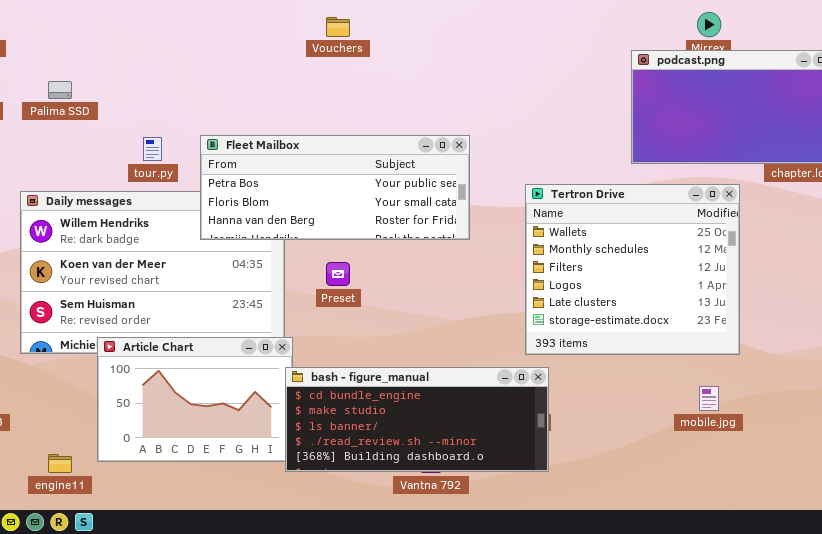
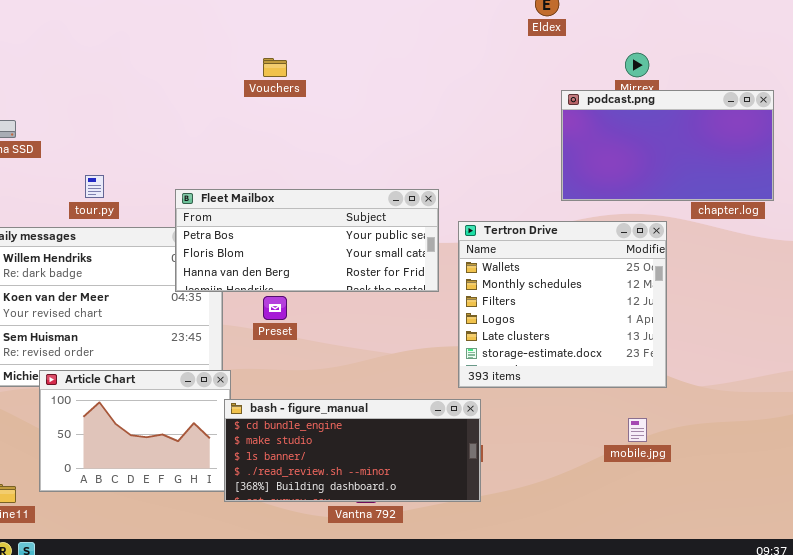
Fleet Mailbox: [200,135,470,240] -> [175,189,439,292], moved

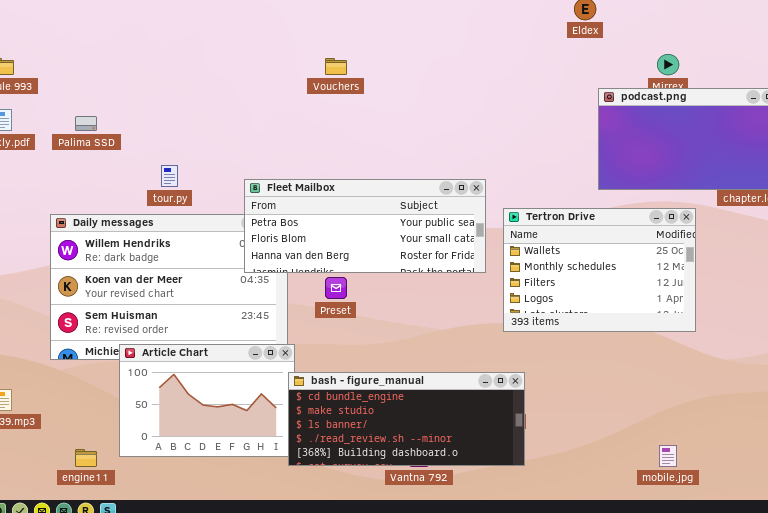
Tertron Drive: [458,221,667,388] -> [503,208,696,332], resized
mobile.jpg: [628,418,647,442] -> [659,445,677,467], moved

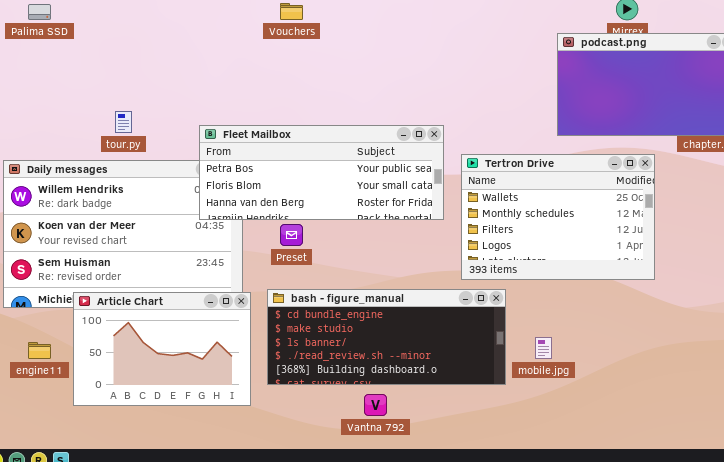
Palima SSD: [75,116,97,131] -> [28,4,51,20], moved
bash - figure_manual: [288,372,525,466] -> [267,289,506,385], moved
mobile.jpg: [659,445,677,467] -> [535,337,552,359], moved
engine11: [75,449,97,467] -> [28,342,51,359], moved

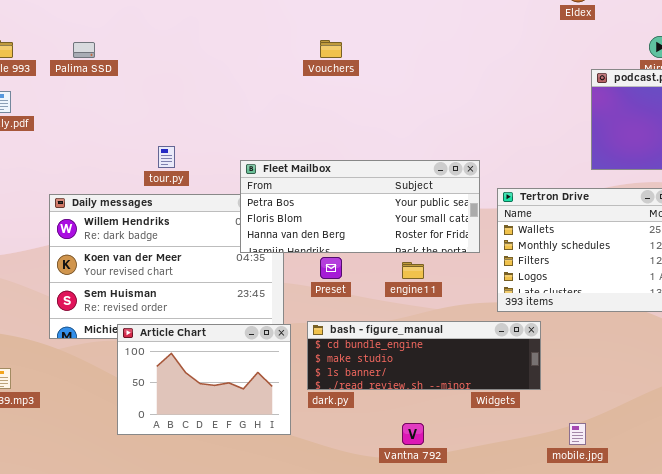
bash - figure_manual: [267,289,506,385] -> [307,321,541,390], resized
mobile.jpg: [535,337,552,359] -> [569,423,586,445], moved
engine11: [28,342,51,359] -> [402,262,424,279], moved

